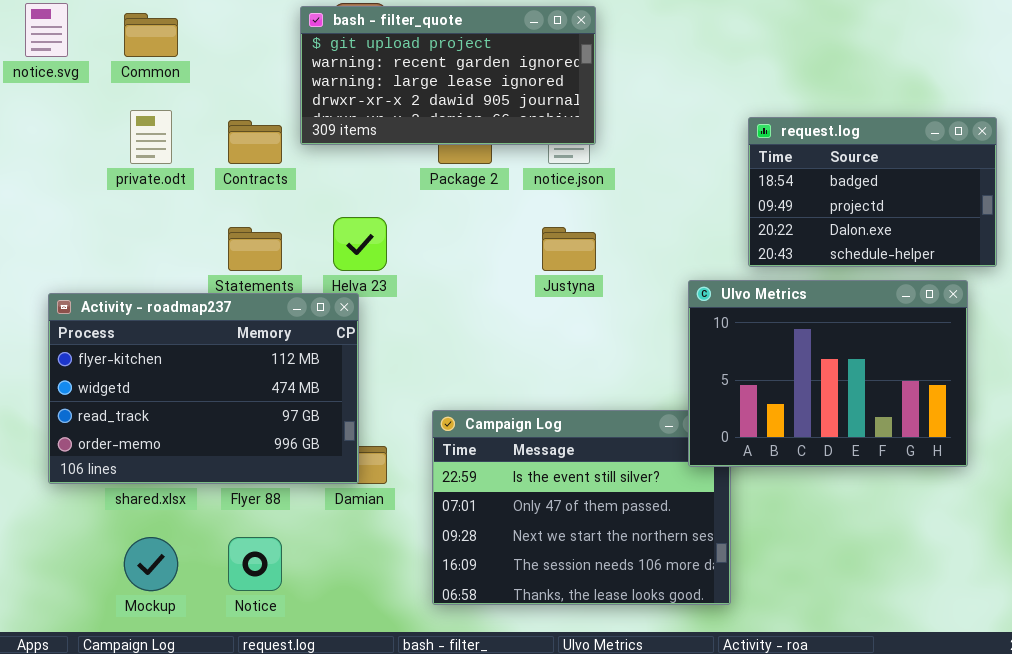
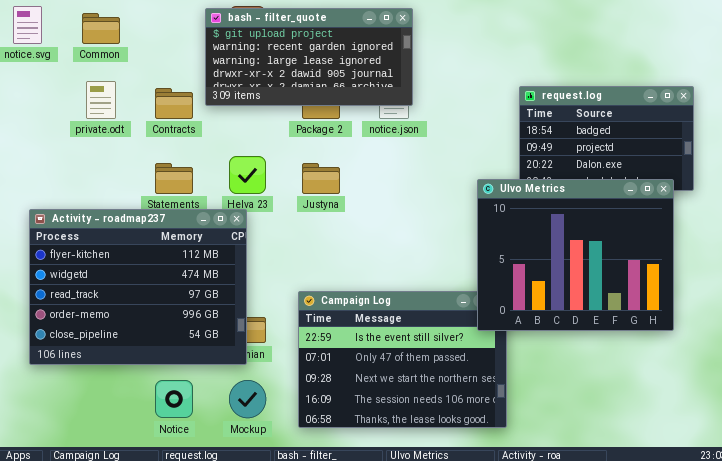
Justyna: [542,227,596,271] -> [302,163,340,194], moved
Ulvo Metrics: [688,280,968,467] -> [477,179,674,331], resized
Activity - roadmap237: [48,293,359,484] -> [29,209,247,365], resized
Mockup: [124,537,178,591] -> [229,380,266,418], moved

